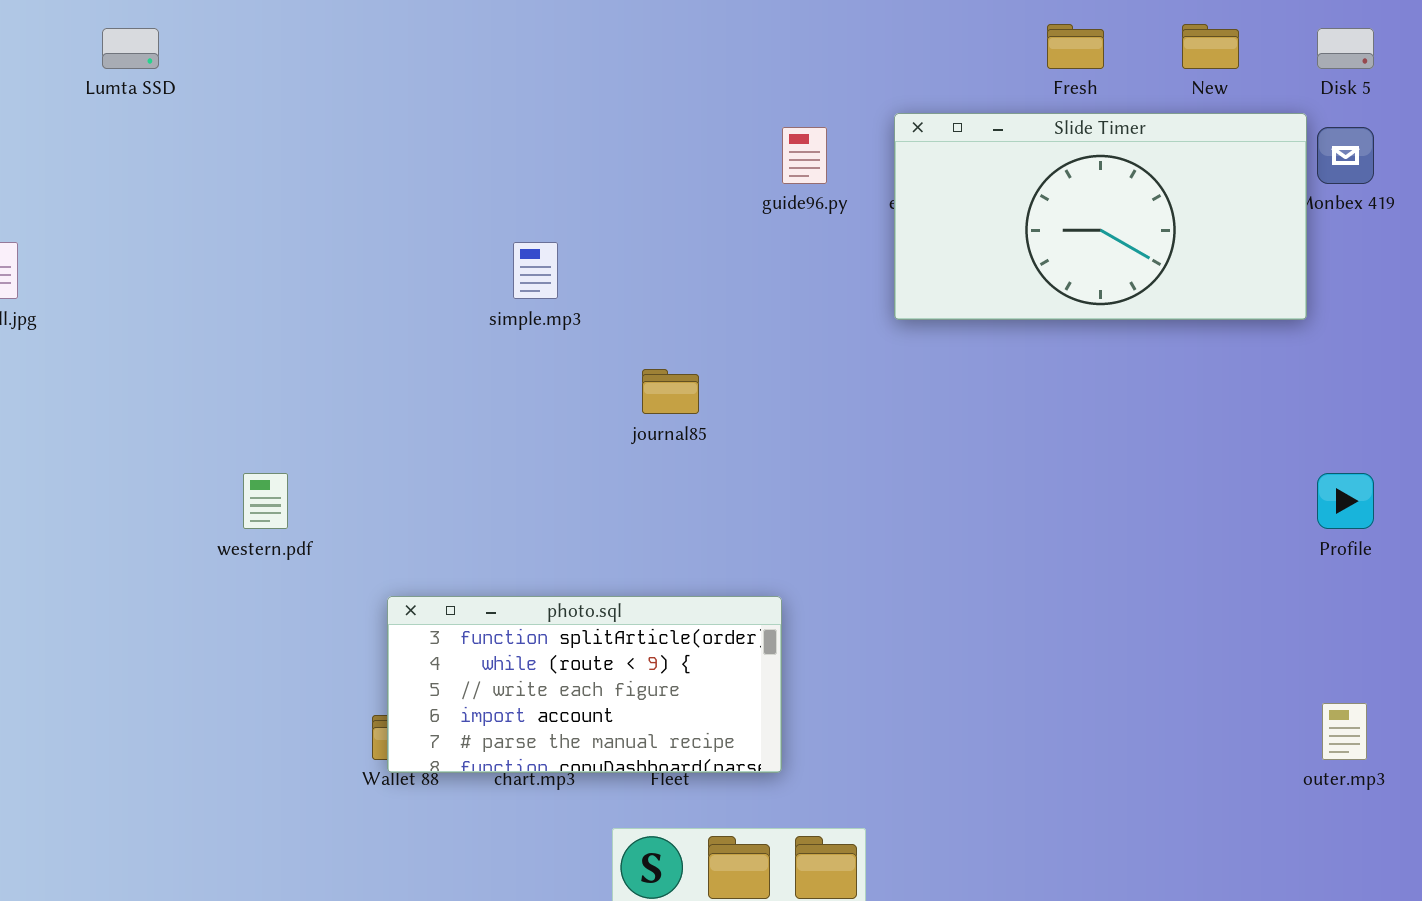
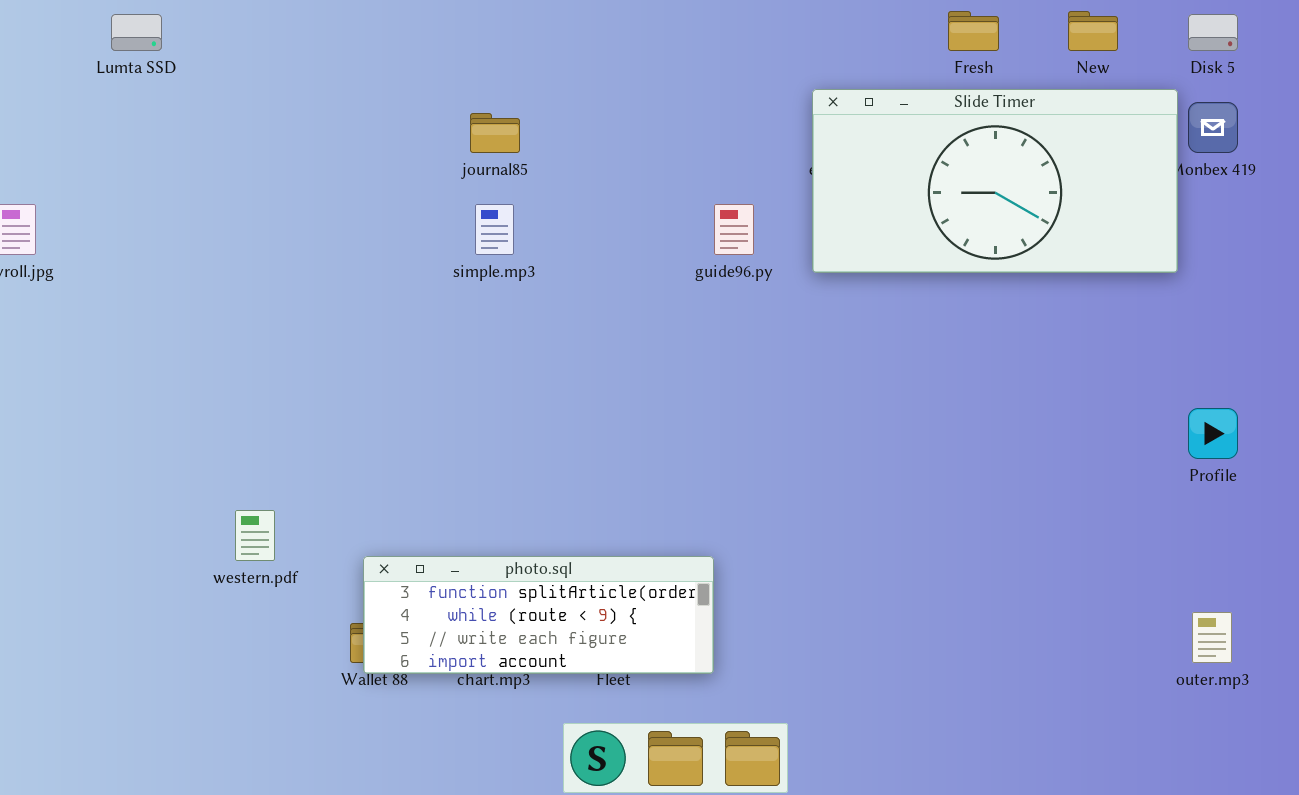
guide96.py: [782,127,827,184] -> [714,204,754,255], moved
journal85: [642,369,699,414] -> [470,113,520,153], moved
western.pdf: [243,473,288,529] -> [235,510,275,561], moved
photo.sql: [387,596,782,773] -> [363,556,714,674], resized

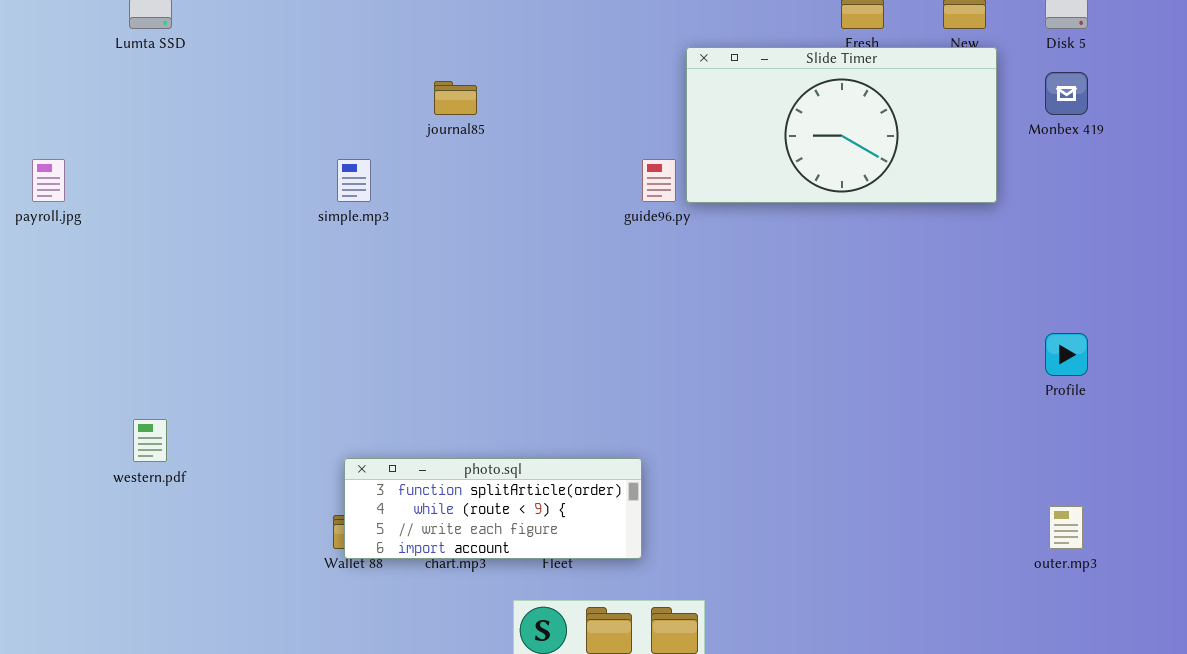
Slide Timer: [812,89,1178,273] -> [686,47,997,203], moved
simple.mp3: [475,204,514,255] -> [337,159,371,202], moved
western.pdf: [235,510,275,561] -> [133,419,167,462], moved

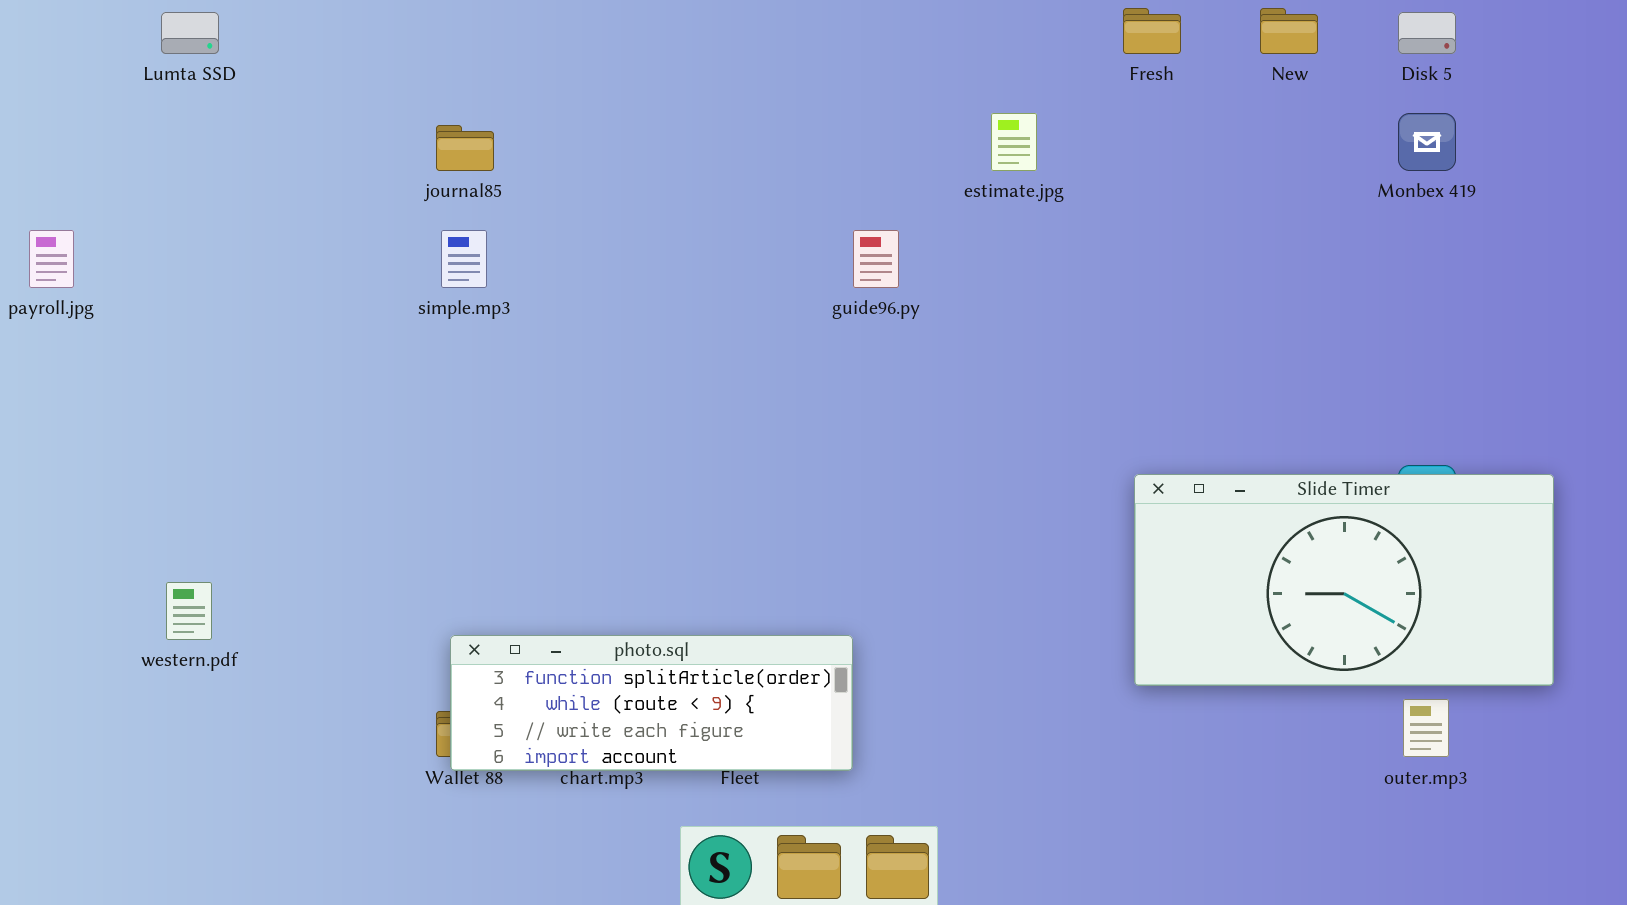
Slide Timer: [686,47,997,203] -> [1134,474,1554,686], moved
journal85: [434,81,477,115] -> [436,125,494,171], moved

